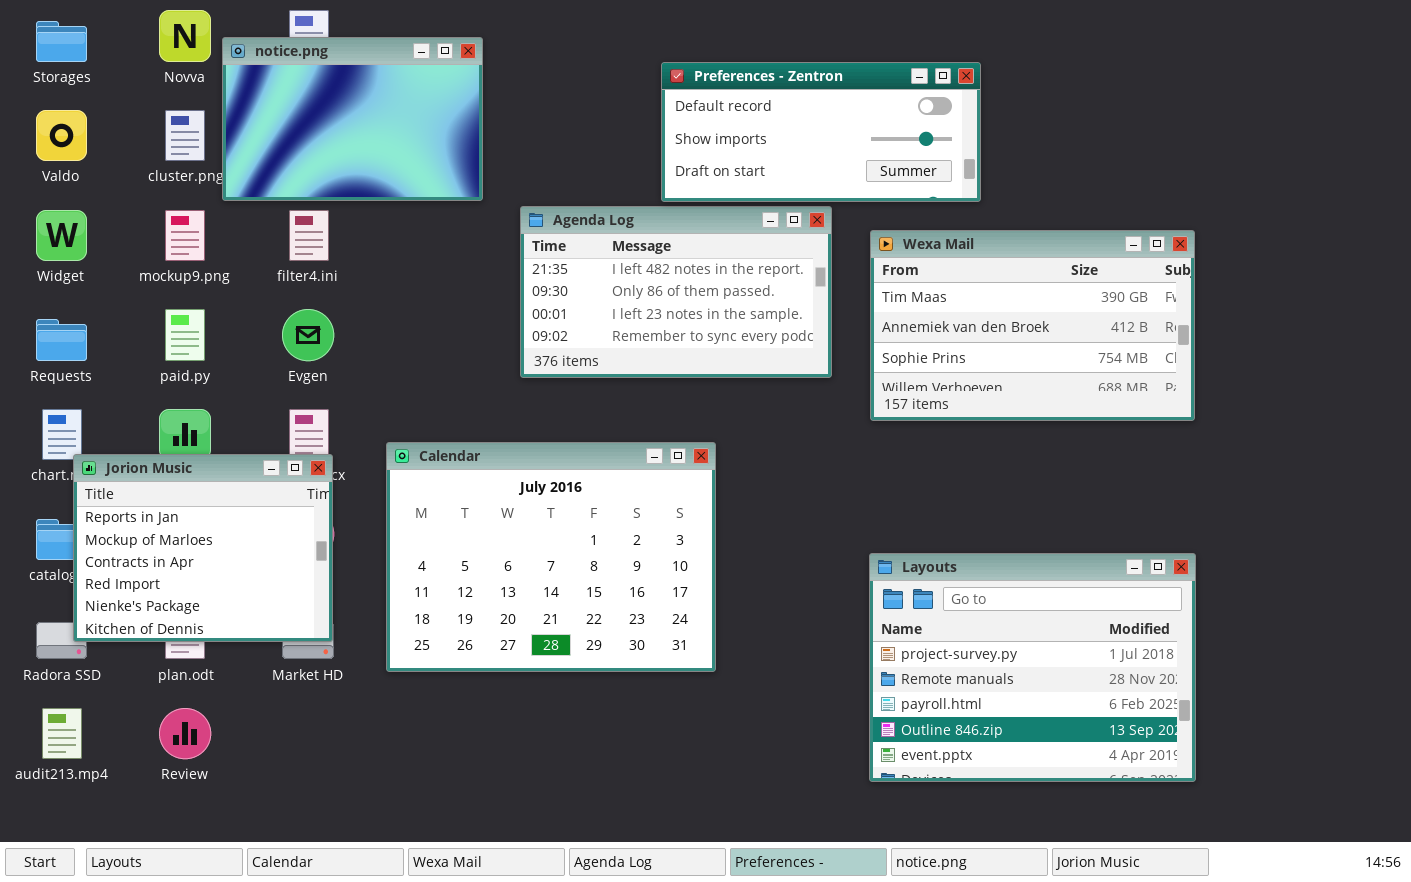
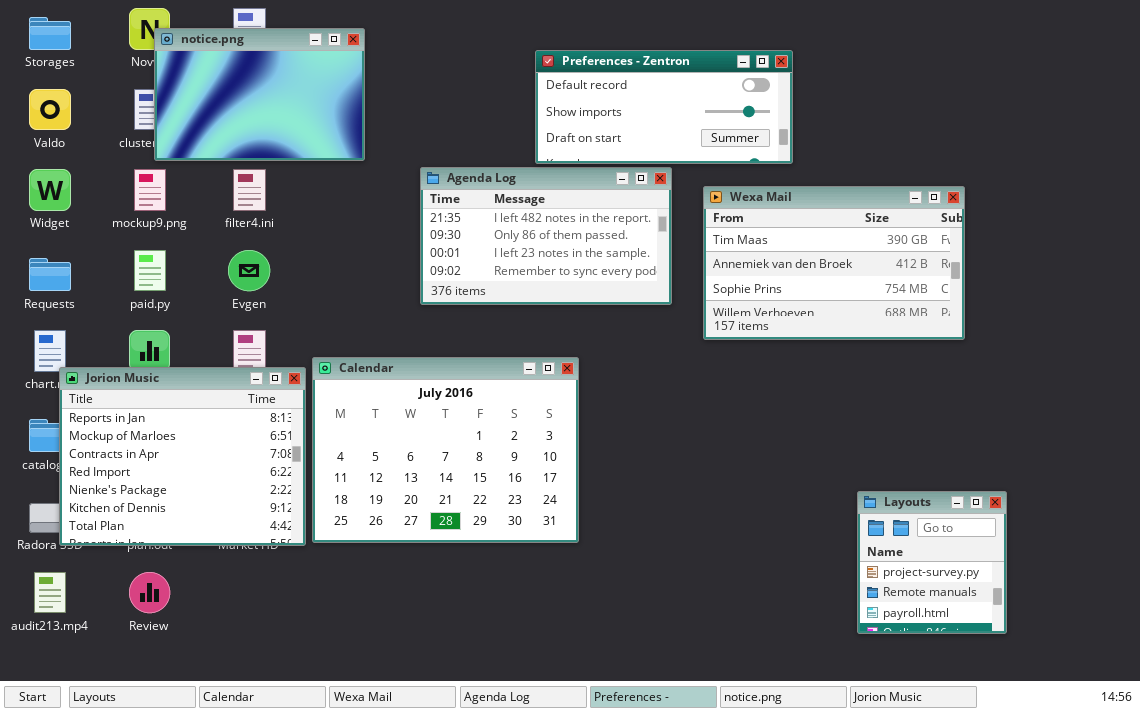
notice.png: [222,37,483,201] -> [154,28,365,161], moved
Jorion Music: [73,454,333,642] -> [59,367,306,546], resized
Layouts: [869,553,1196,782] -> [857,491,1007,634], moved, resized

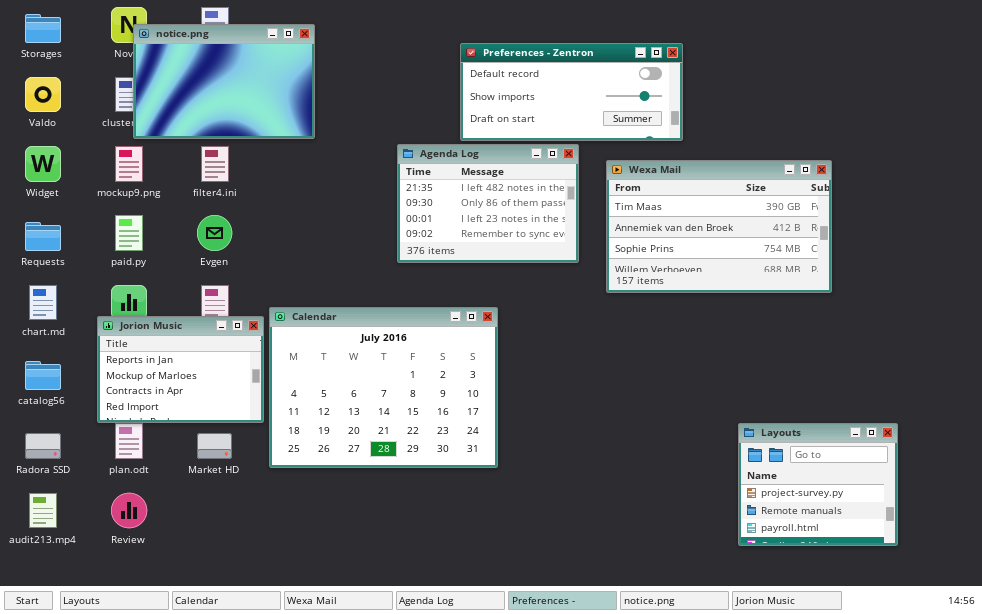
Agenda Log: [420,167,672,305] -> [397,144,579,263], resized
Jorion Music: [59,367,306,546] -> [97,316,264,423], resized
Layouts: [857,491,1007,634] -> [738,423,898,546], resized

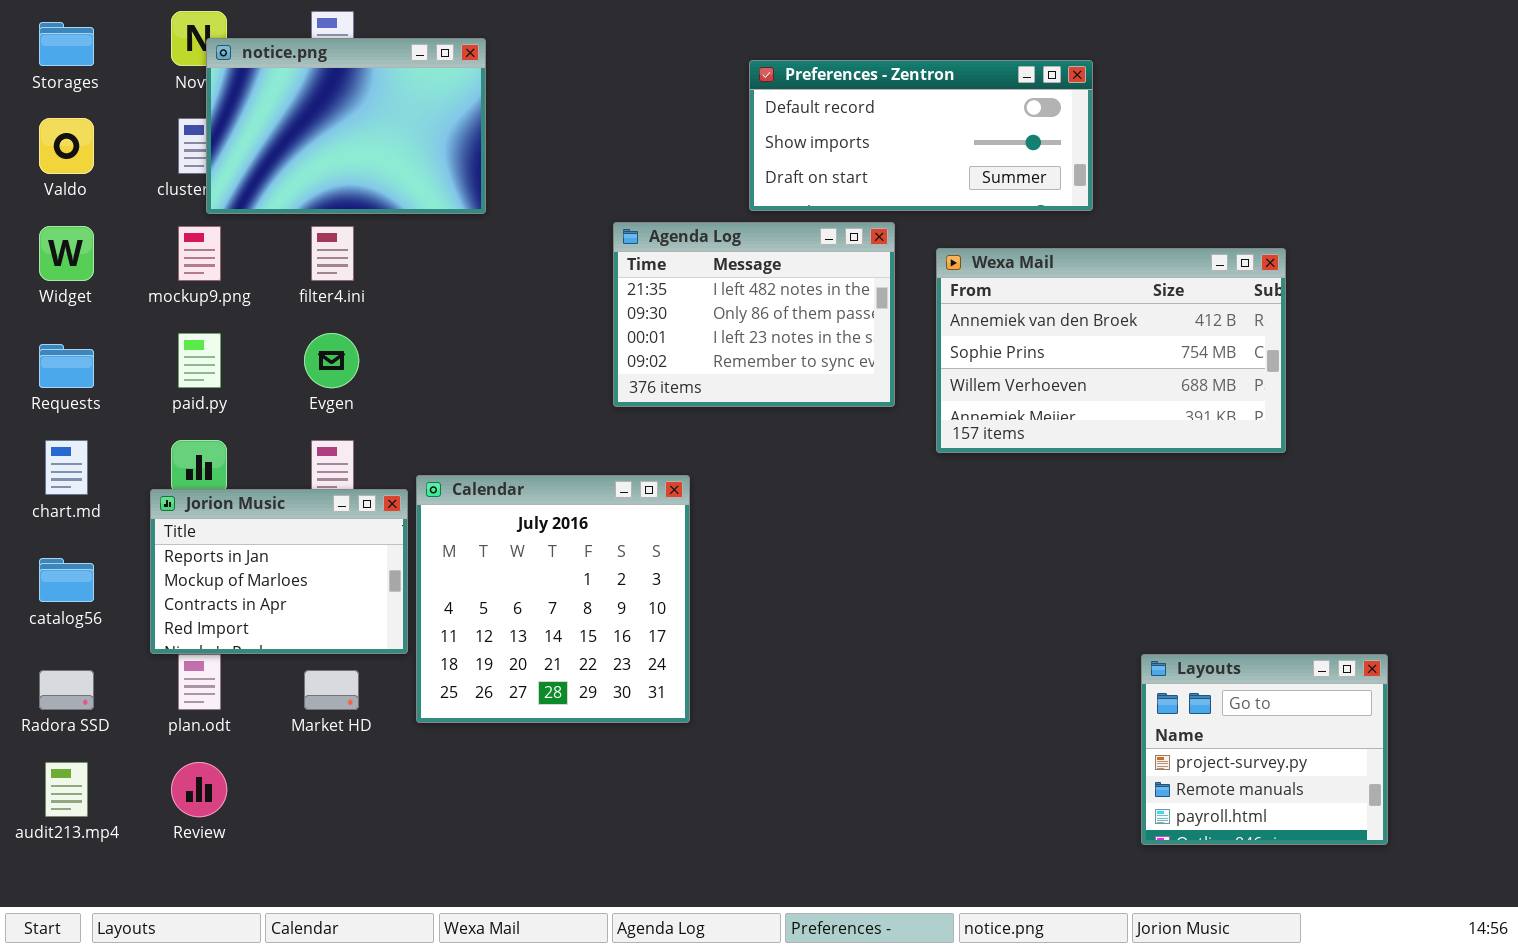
Preferences - Zentron: [460,43,683,141] -> [749,60,1093,211], moved
Wexa Mail: [606,160,832,293] -> [936,248,1286,453], scrolled down 1 row
Calendar: [269,307,498,468] -> [416,475,690,723], resized

